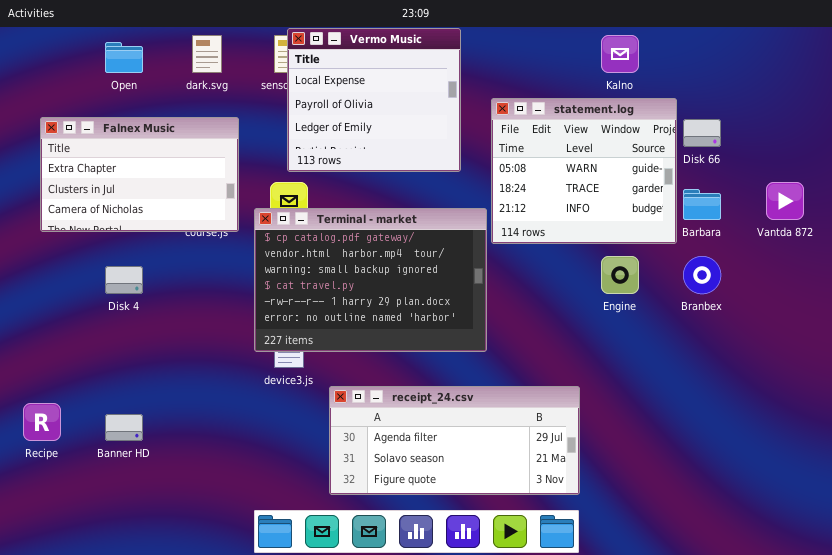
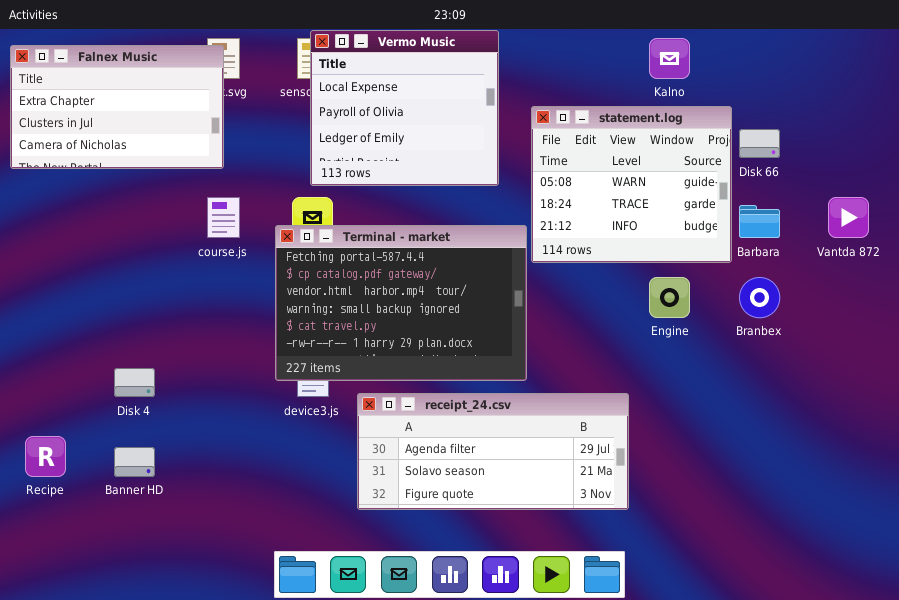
Falnex Music: [40,117,239,232] -> [10,45,224,169], moved
Terminal - market: [254,208,487,352] -> [275,225,527,381], scrolled up 1 row
Disk 4: [105,266,143,294] -> [114,368,155,397], moved
receipt_24.csv: [329,386,580,495] -> [357,393,629,510], moved

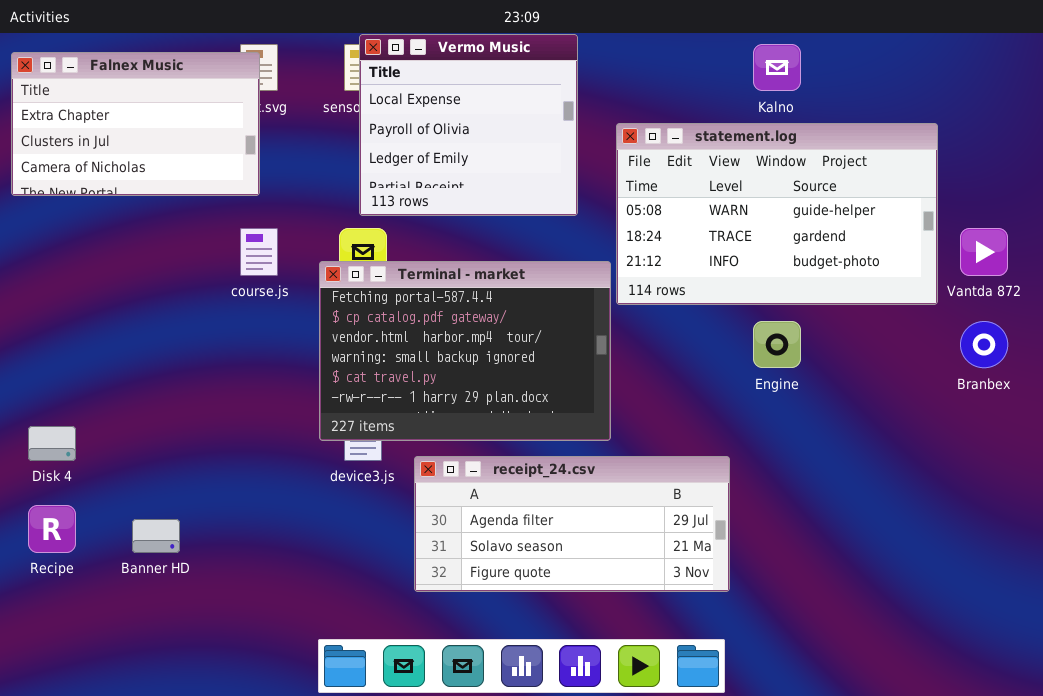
statement.log: [531,106,732,263] -> [616,123,938,305], resized
Branbex: [739,277,780,318] -> [960,321,1008,368], moved
Disk 4: [114,368,155,397] -> [28,426,76,461], moved

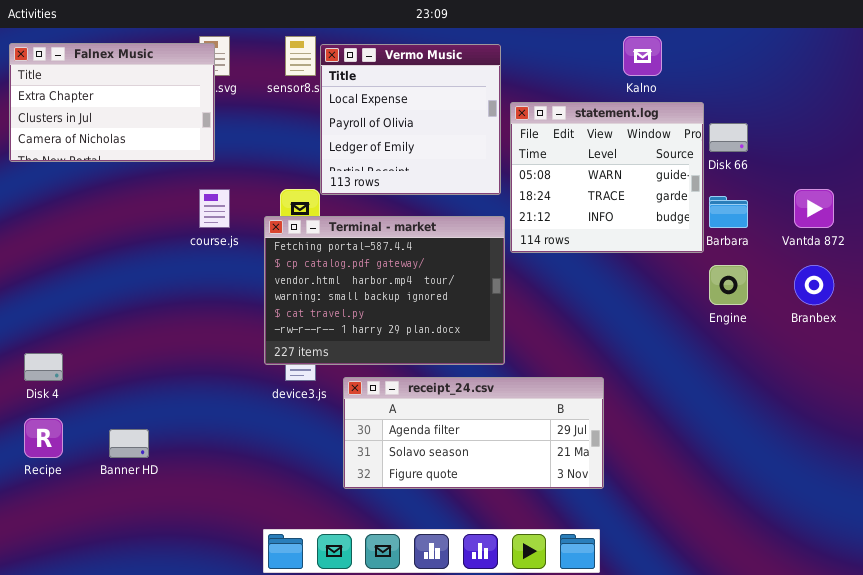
Vermo Music: [359,34,578,216] -> [320,44,501,195], moved
statement.log: [616,123,938,305] -> [510,102,704,253], resized
Engine: [753,321,801,368] -> [709,265,748,305], moved

